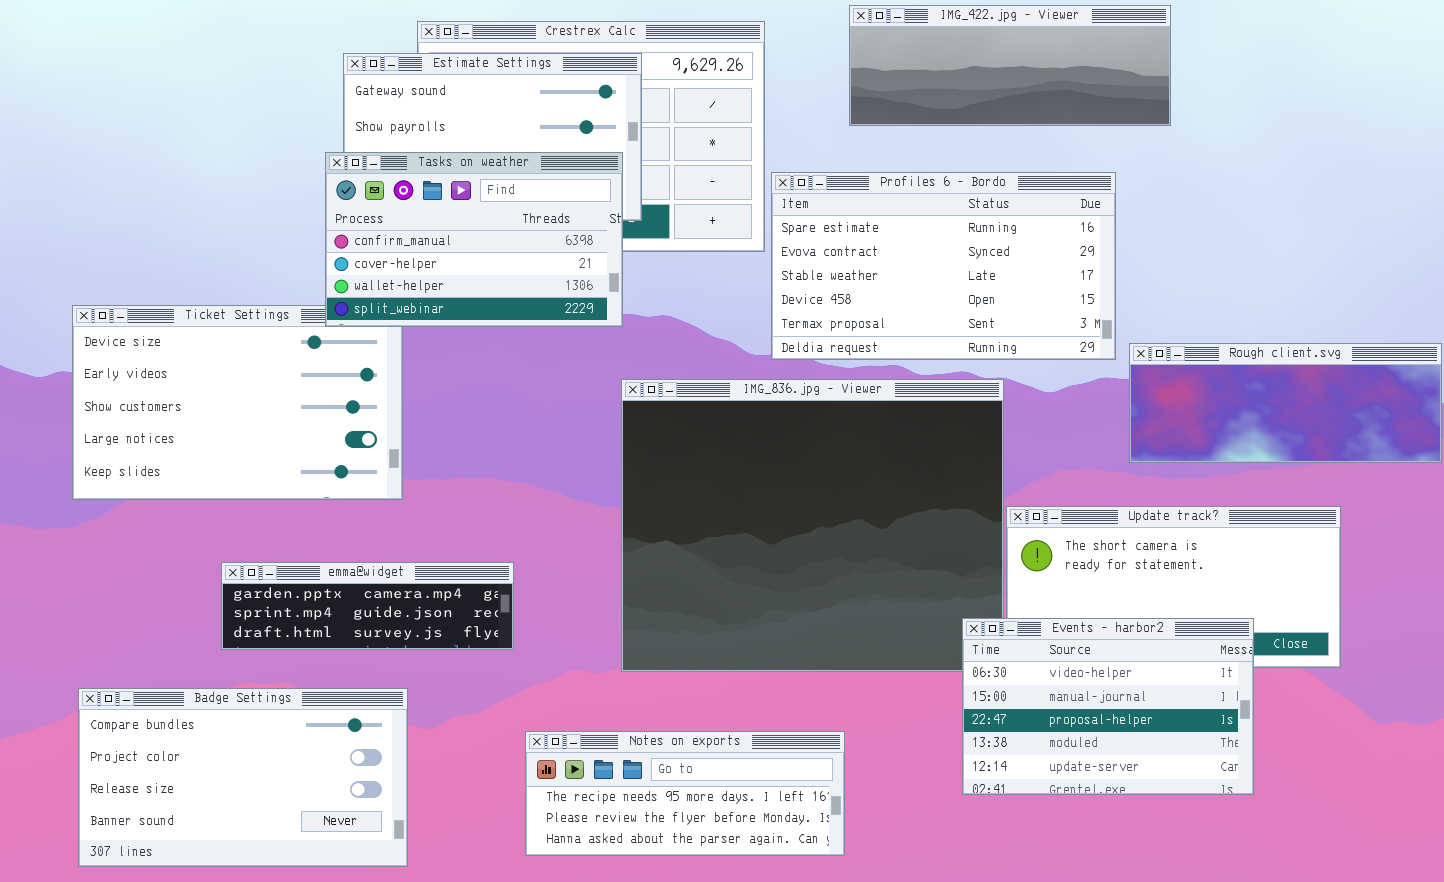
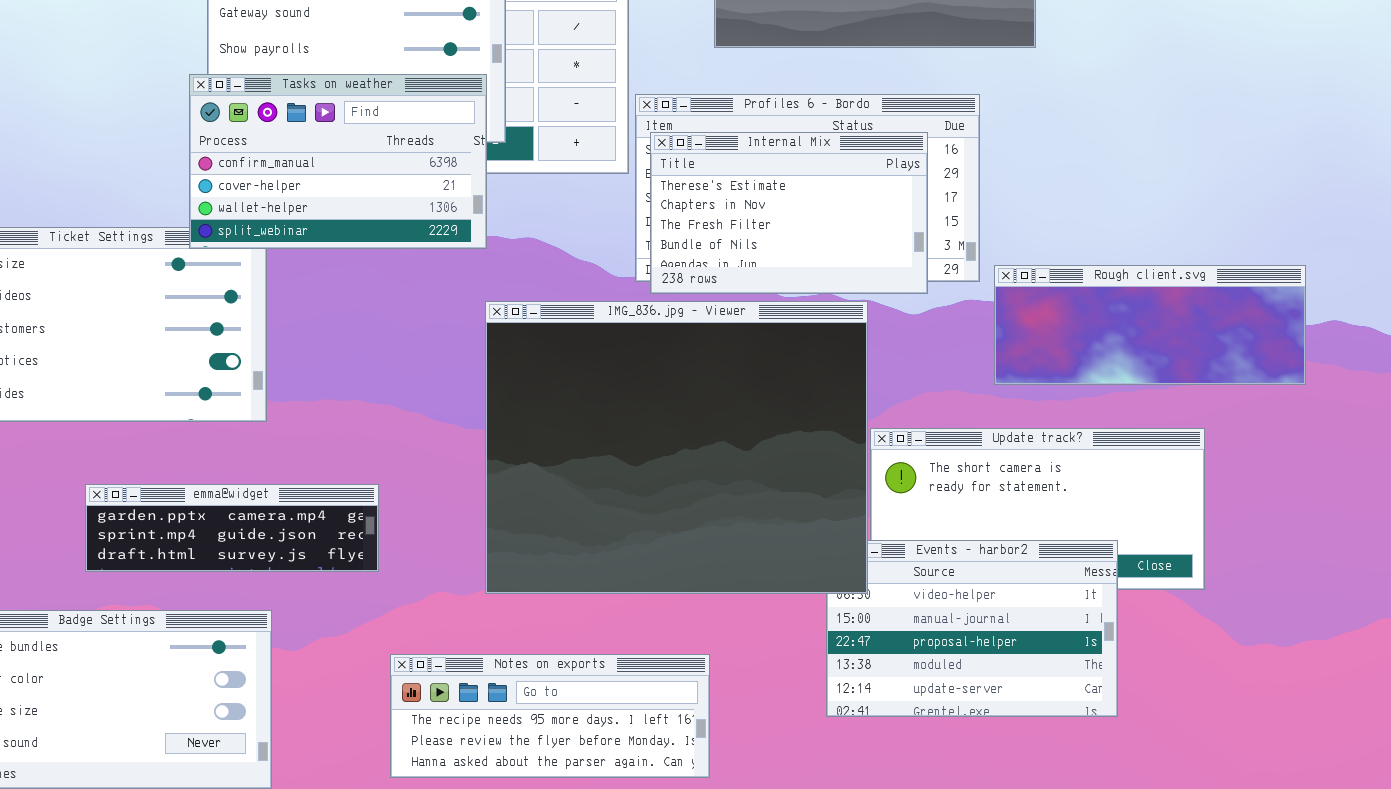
Internal Mix: none -> [650,132,928,294], opened
IMG_836.jpg - Viewer: [621,379,1004,672] -> [485,301,868,594], raised

